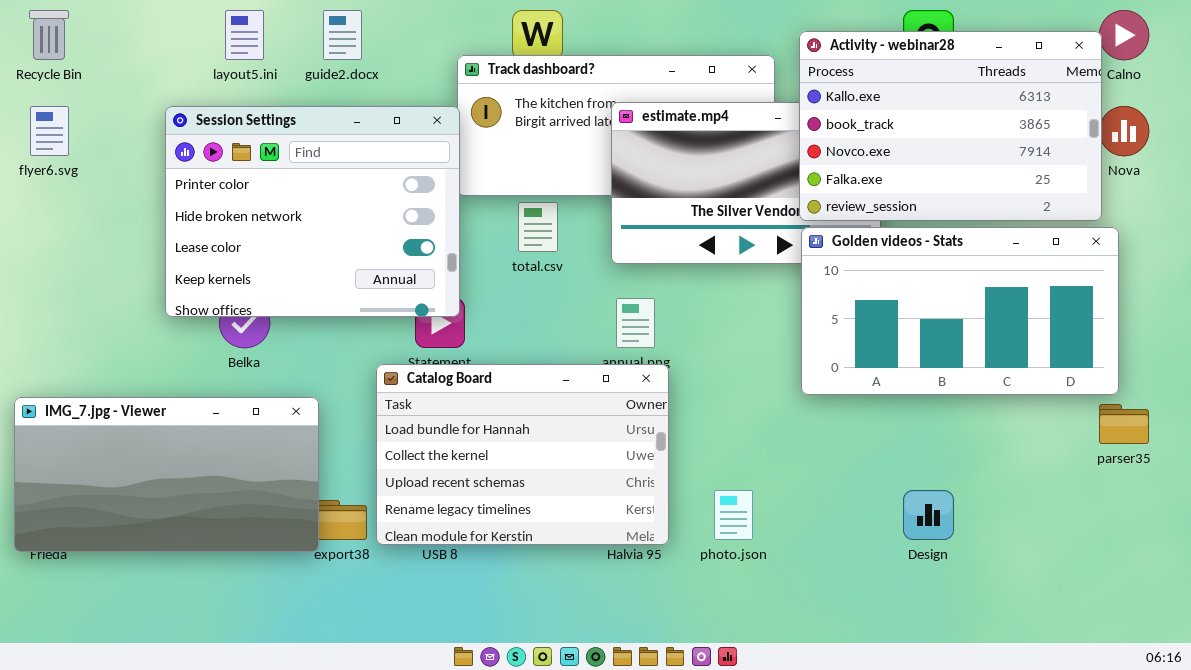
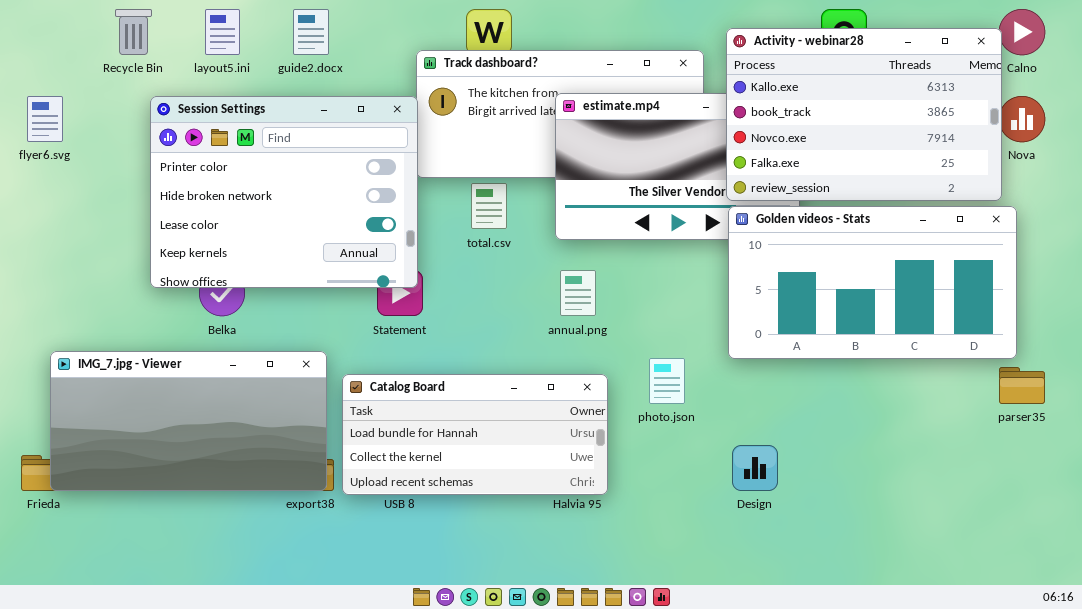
Recycle Bin: [29,10,69,60] -> [115,9,152,55], moved
Catalog Board: [376,364,669,545] -> [342,374,608,495], resized
IMG_7.jpg - Viewer: [14,397,319,552] -> [50,351,327,491], moved
photo.json: [714,490,753,540] -> [649,358,685,404], moved
Design: [903,490,954,540] -> [732,445,778,491], moved

